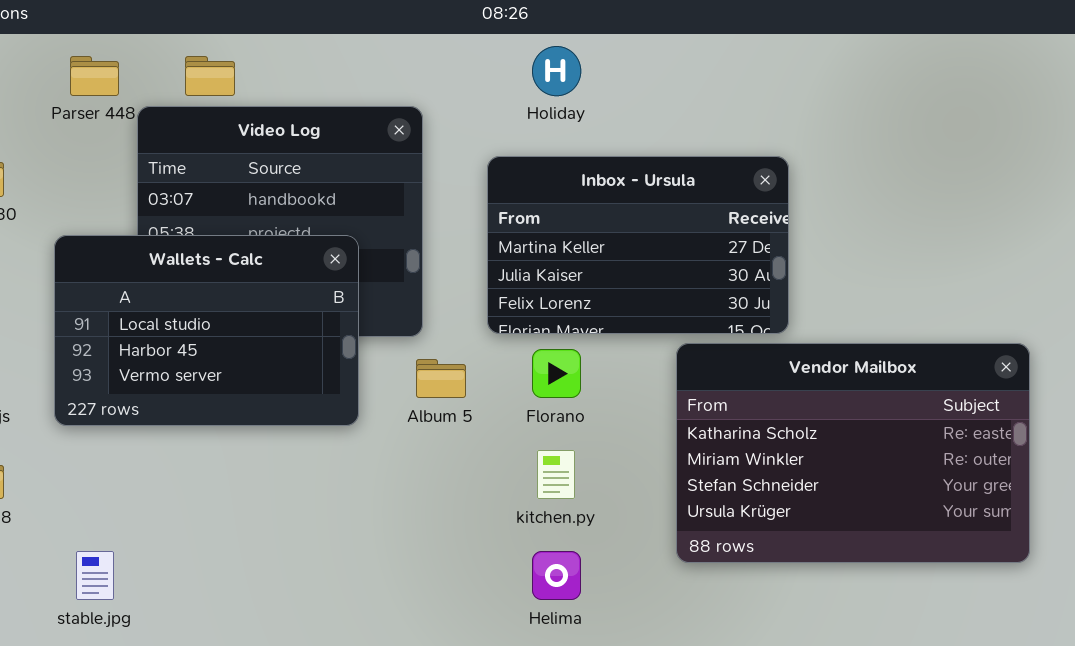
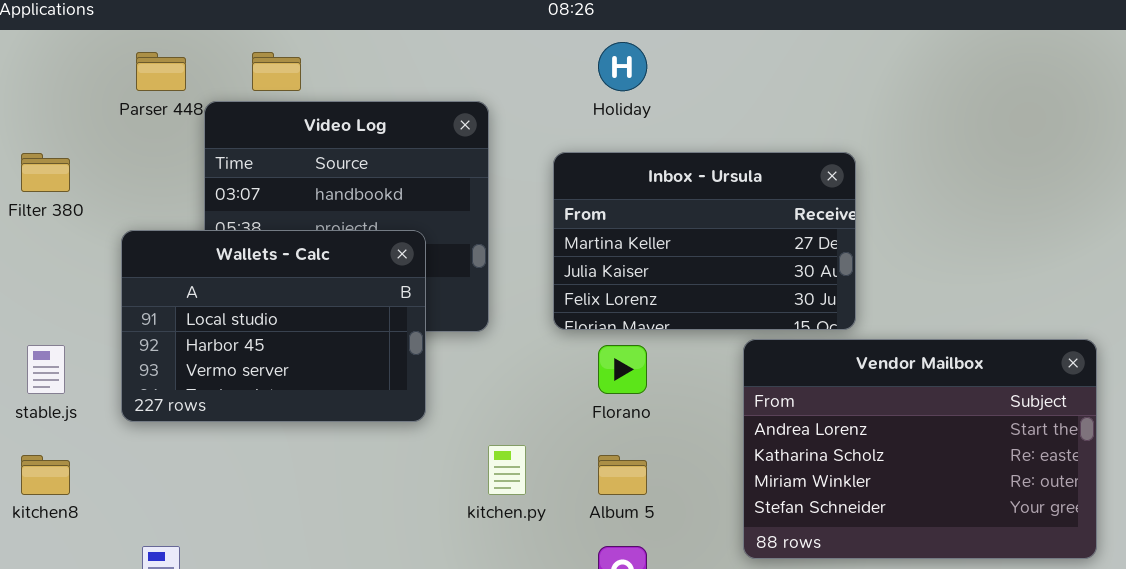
Vendor Mailbox: [676,343,1030,563] -> [743,339,1097,559], scrolled up 1 row
Album 5: [416,359,466,398] -> [598,455,647,495], moved
kitchen.py: [537,450,575,499] -> [488,445,526,495], moved

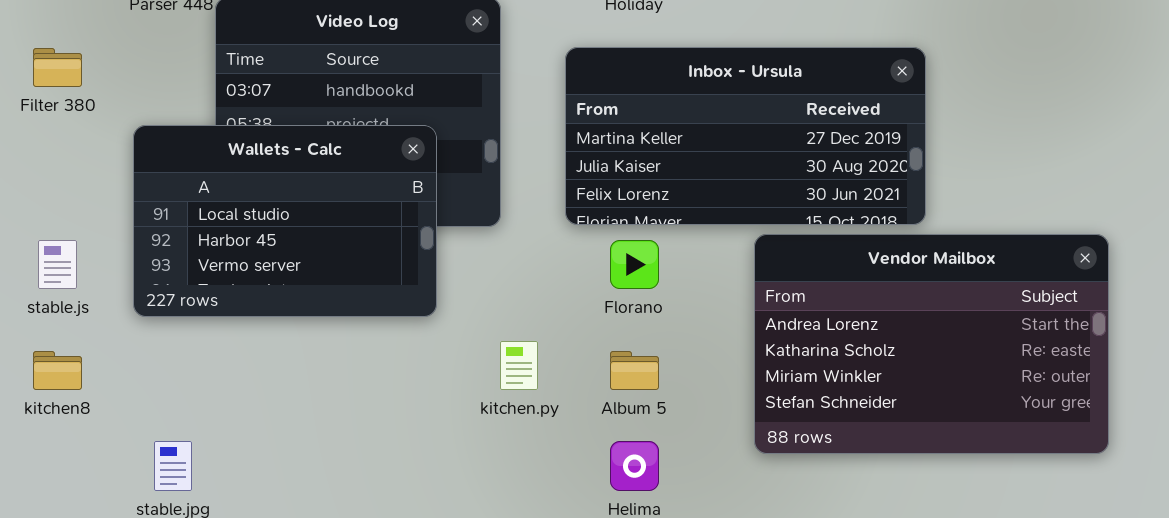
Inbox - Ursula: [553,152,856,330] -> [565,47,926,225], resized

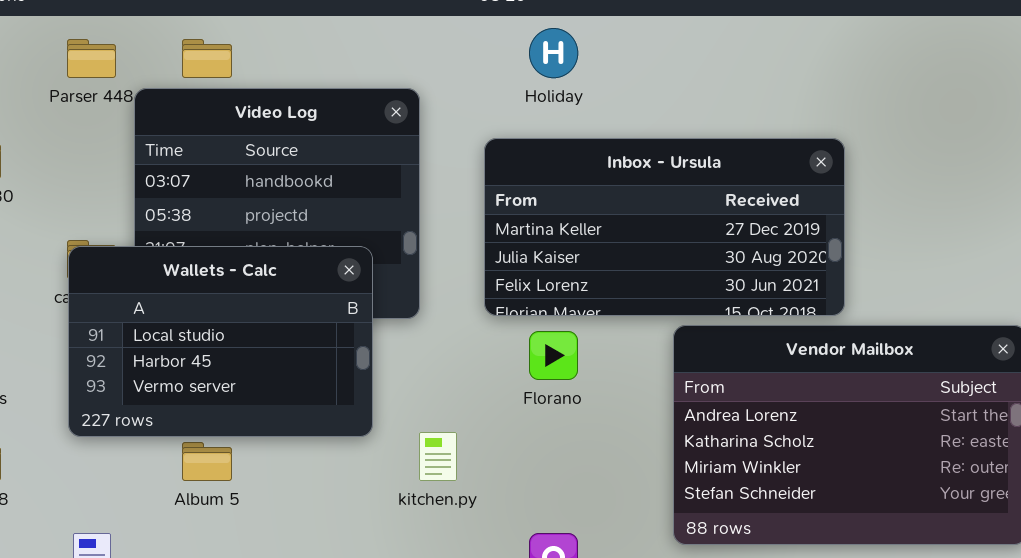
Wallets - Calc: [133,125,437,317] -> [68,246,373,437], moved
Album 5: [610,351,659,390] -> [182,442,232,481], moved

